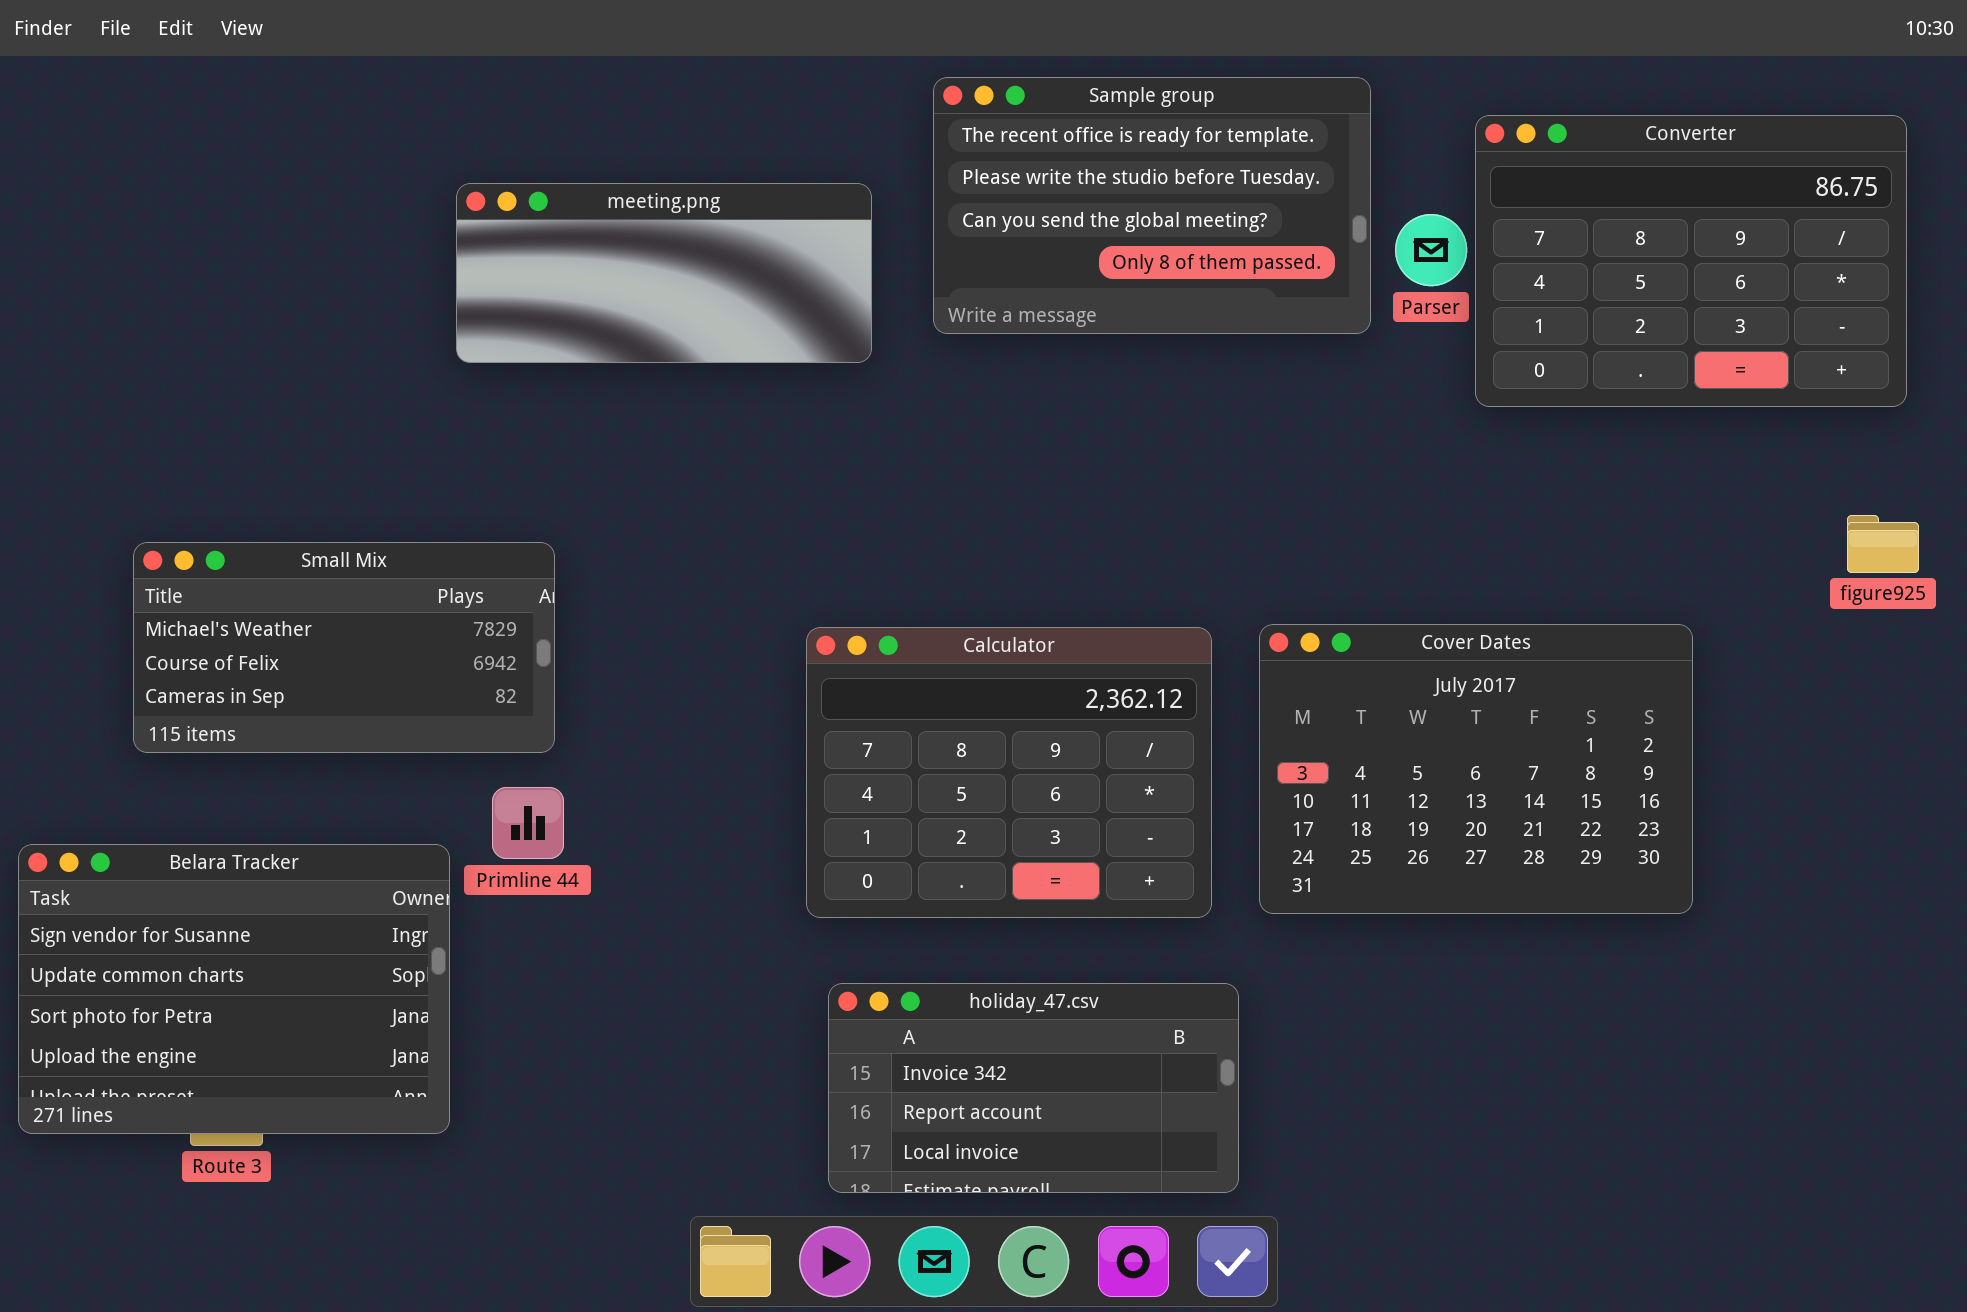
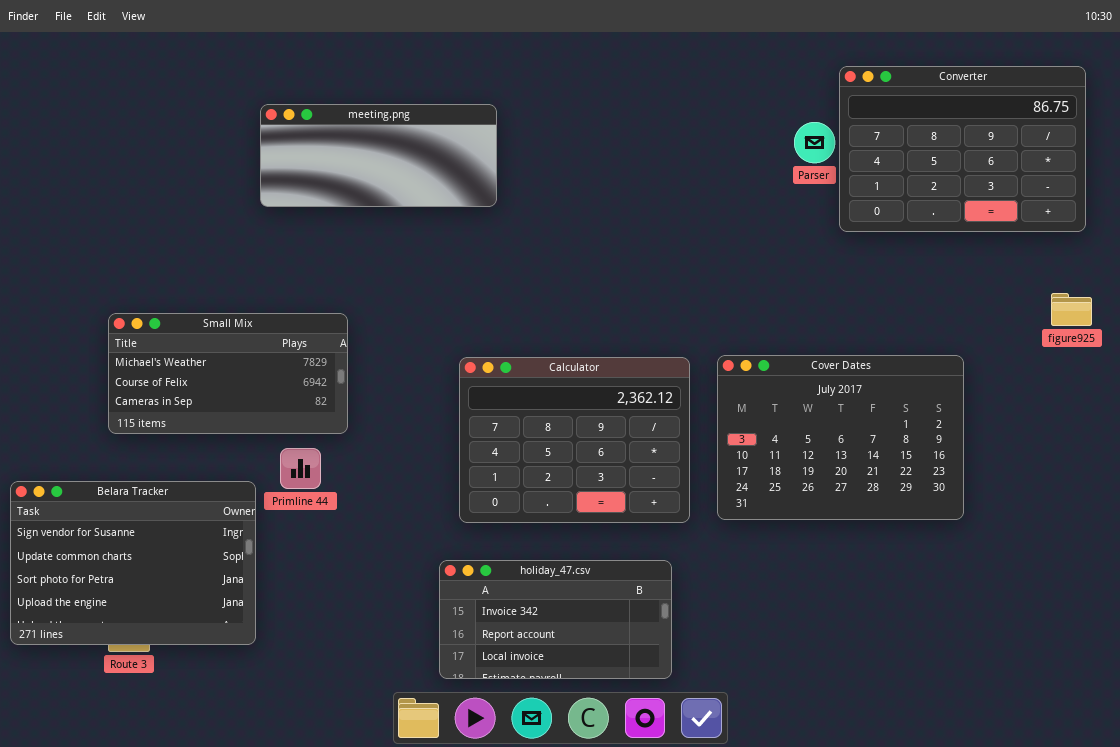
Sample group: [933,77,1371,334] -> none, closed
Small Mix: [133,542,555,753] -> [108,313,348,434], moved
holiday_47.csv: [828,983,1239,1193] -> [439,560,672,679], moved

